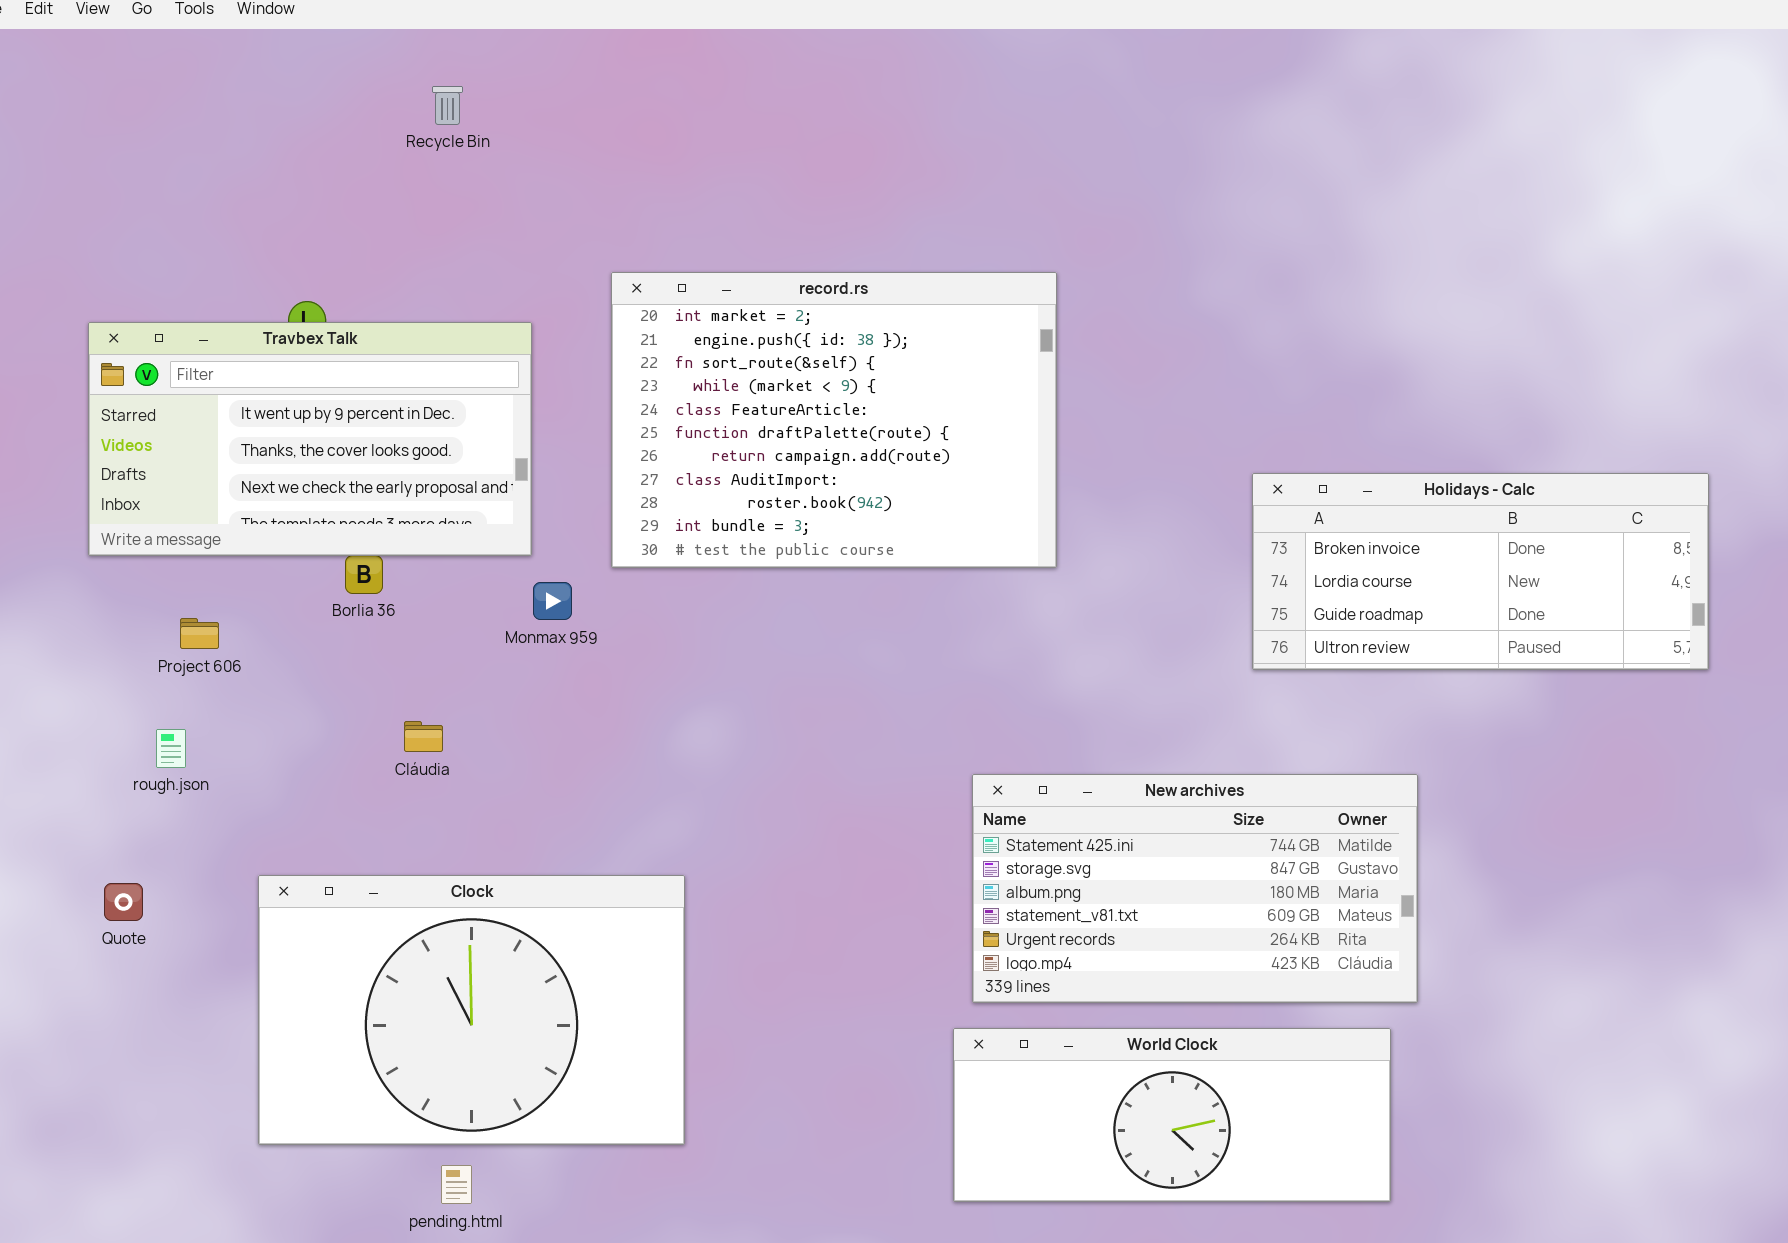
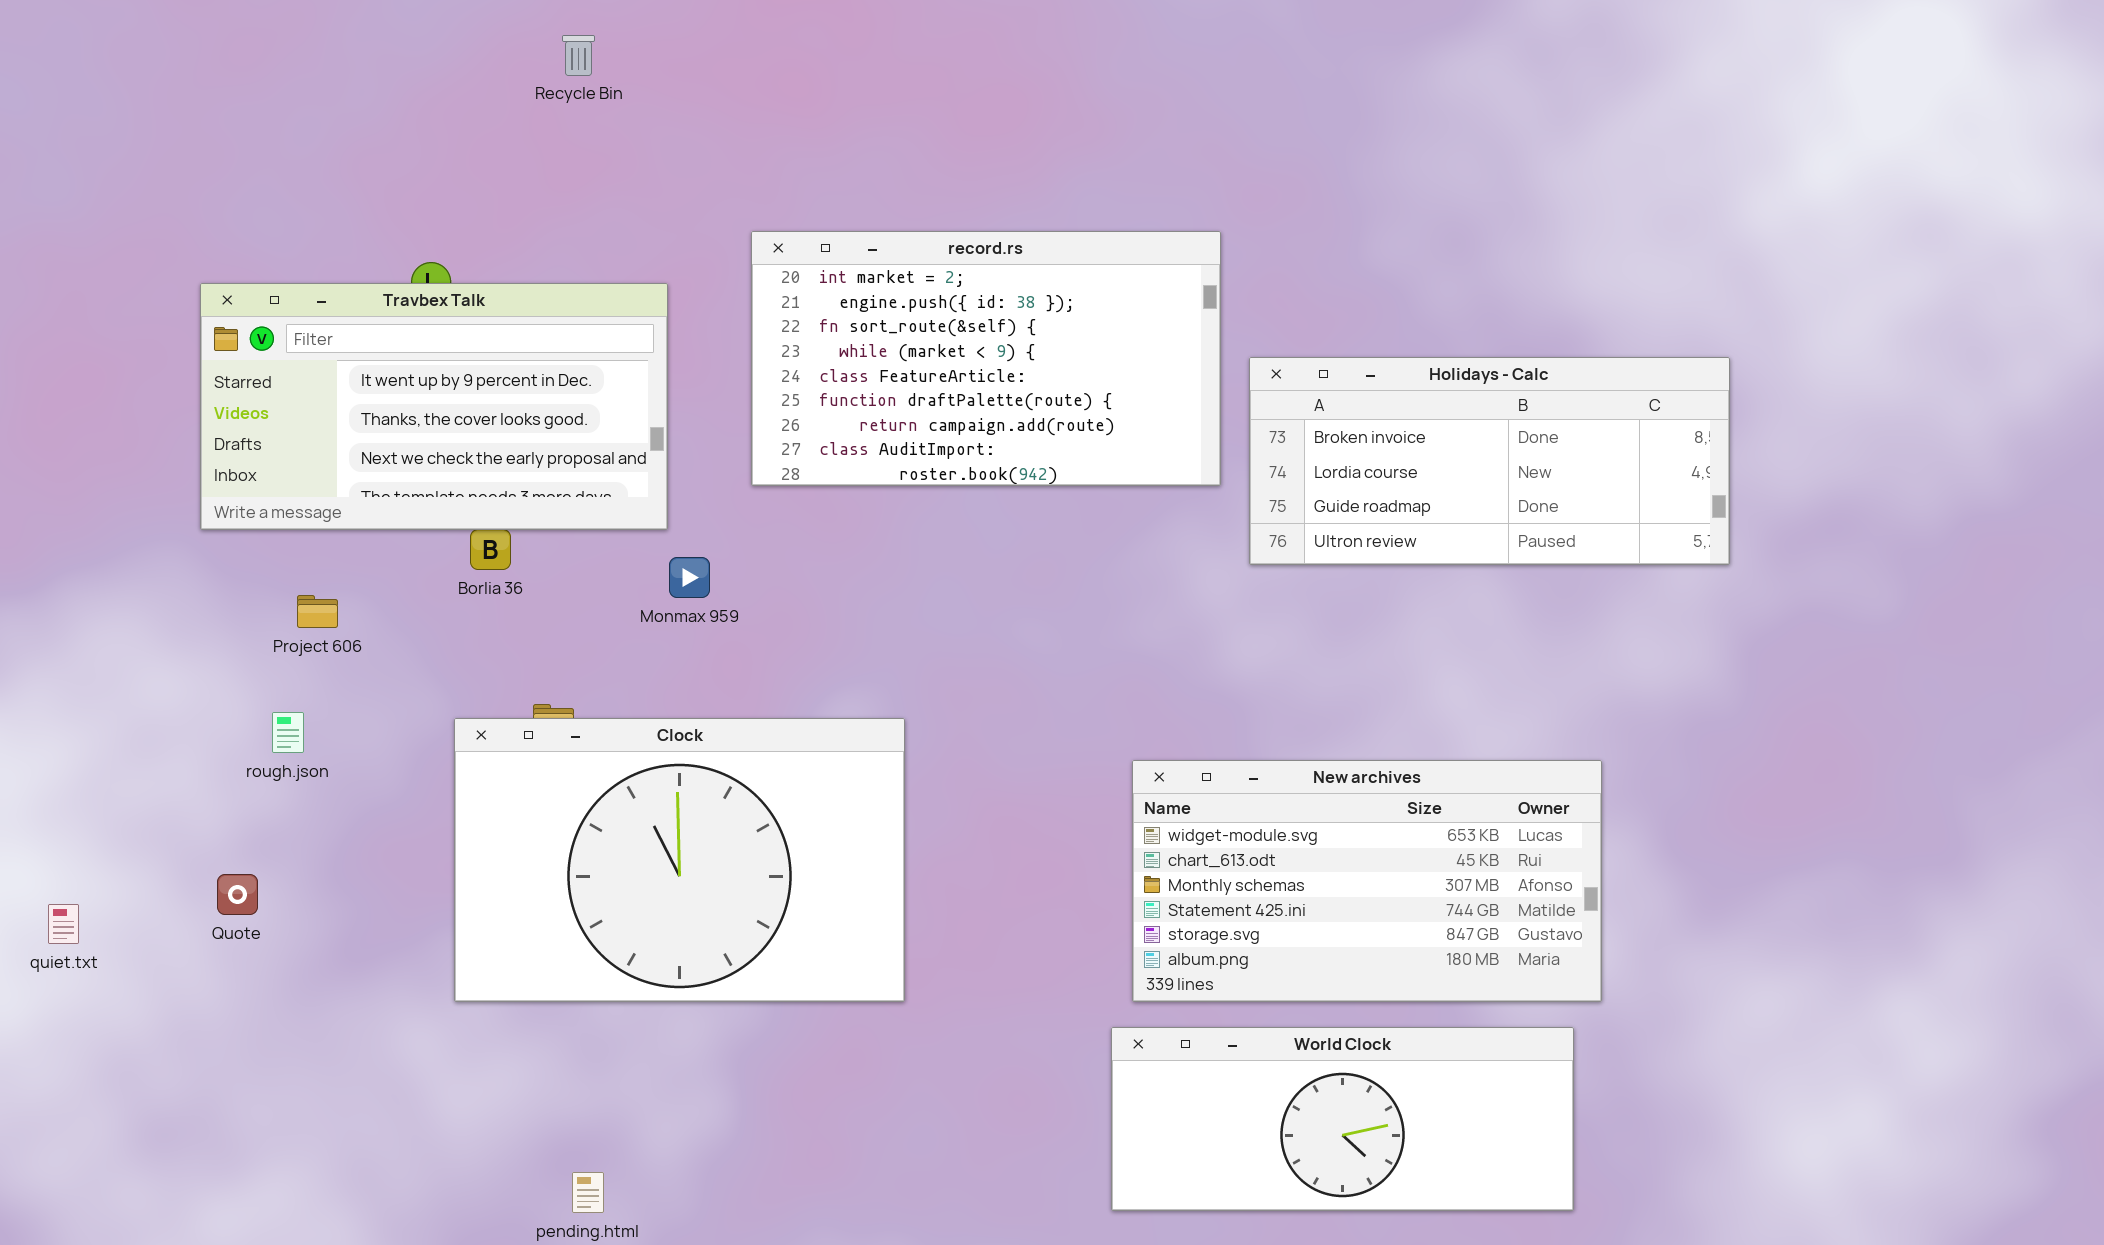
record.rs: [611,272,1057,568] -> [751,231,1221,486], resized
Holidays - Calc: [1252,473,1709,670] -> [1249,357,1730,565], moved
New archives: [972,774,1418,1003] -> [1132,760,1602,1002], scrolled up 3 rows
Clock: [258,875,685,1145] -> [454,718,905,1002], moved

